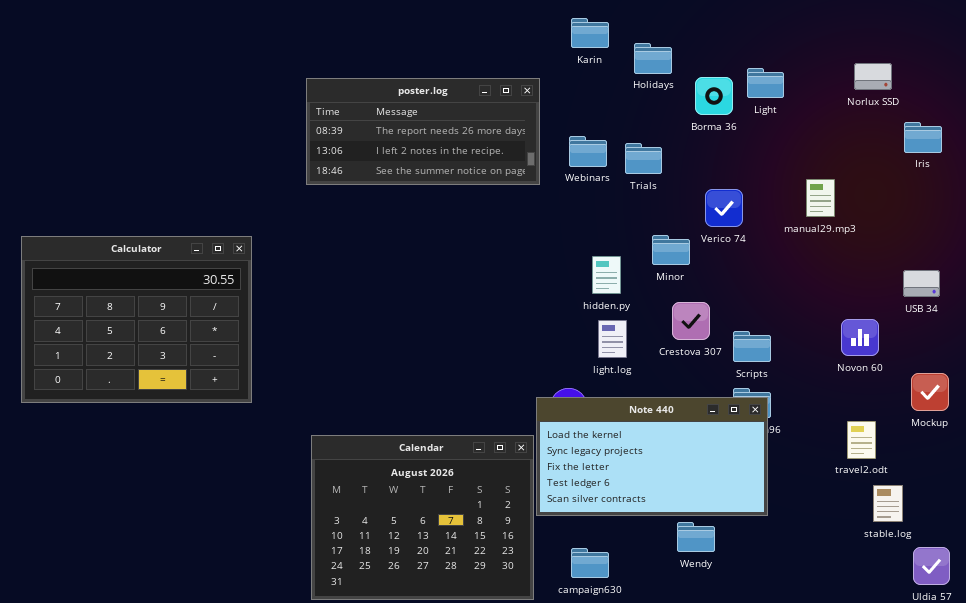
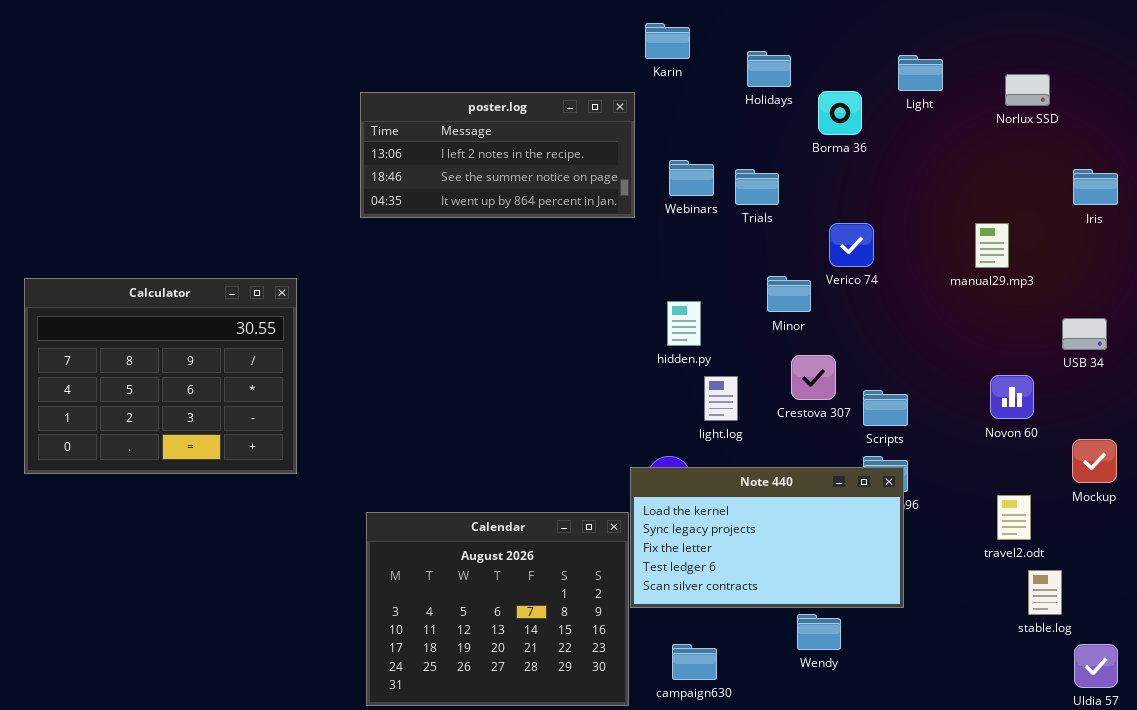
Karin: [571,18,609,48] -> [645,23,690,59], moved
Light: [747,68,784,98] -> [898,55,943,91], moved
poster.log: [306,78,540,185] -> [360,92,635,218], scrolled down 1 row
Iris: [904,122,942,153] -> [1073,169,1118,205], moved
manual29.mp3: [806,179,835,217] -> [975,223,1009,268], moved
hidden.py: [592,256,621,294] -> [667,301,701,346], moved

